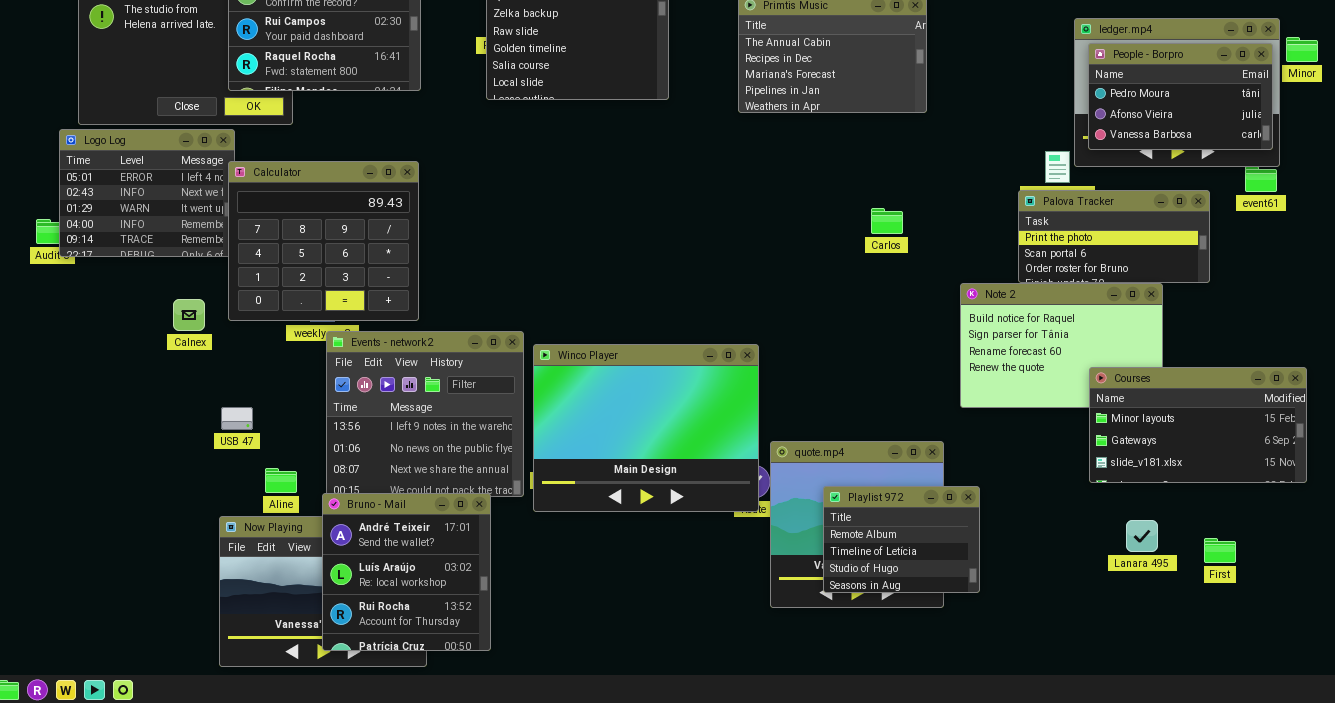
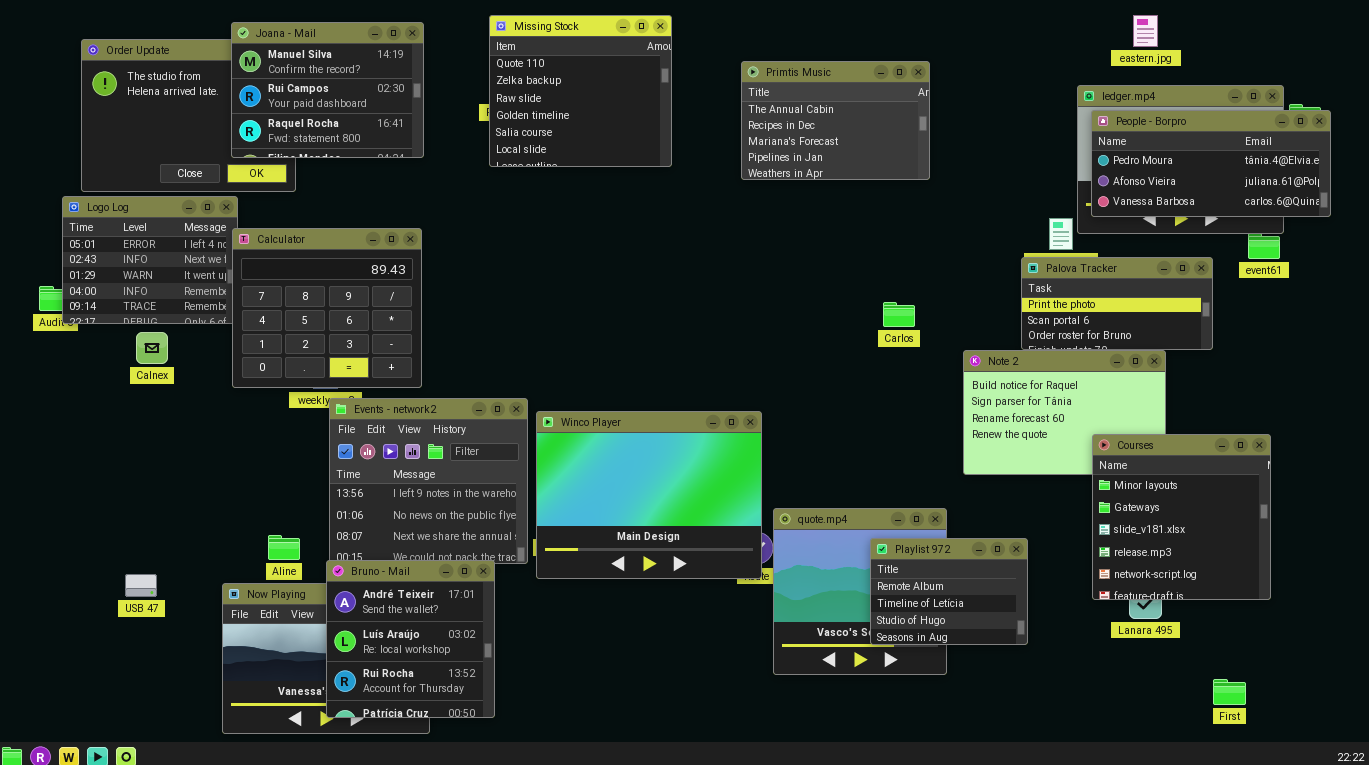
People - Borpro: [1088,43,1273,150] -> [1091,110,1331,217], resized
Carlos: [871,208,903,234] -> [883,302,915,327], moved
Calnex: [173,299,205,331] -> [136,332,168,364], moved
Courses: [1089,367,1307,483] -> [1092,434,1271,600], resized
USB 47: [221,407,253,430] -> [125,574,157,597], moved
Playlist 972: [823,486,980,593] -> [870,538,1028,645], moved
First: [1204,538,1236,563] -> [1213,679,1246,705], moved

